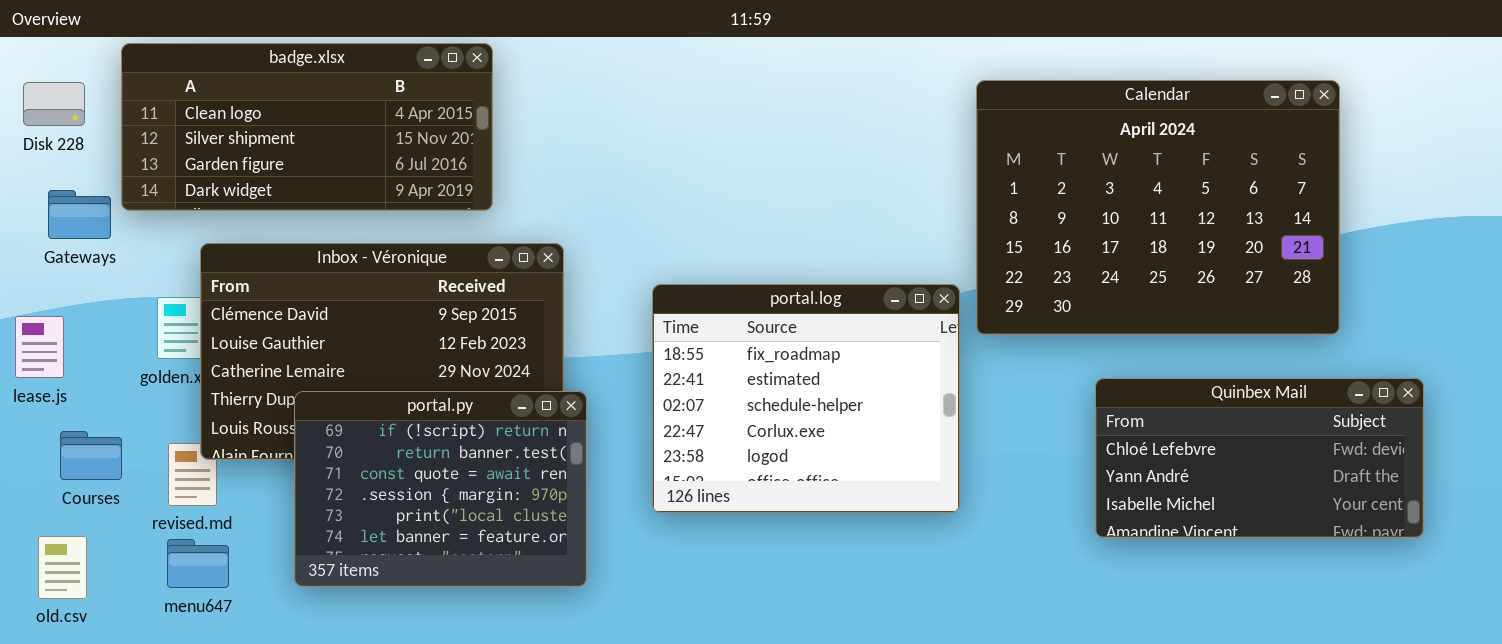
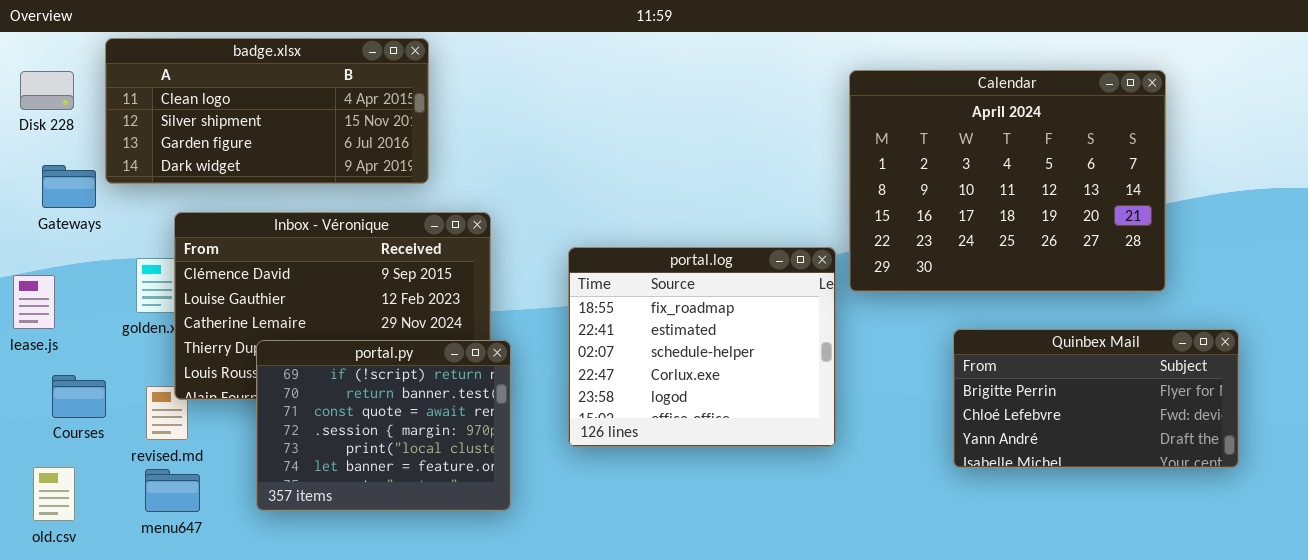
Quinbex Mail: [1095,378,1424,538] -> [953,329,1239,468], scrolled up 1 row

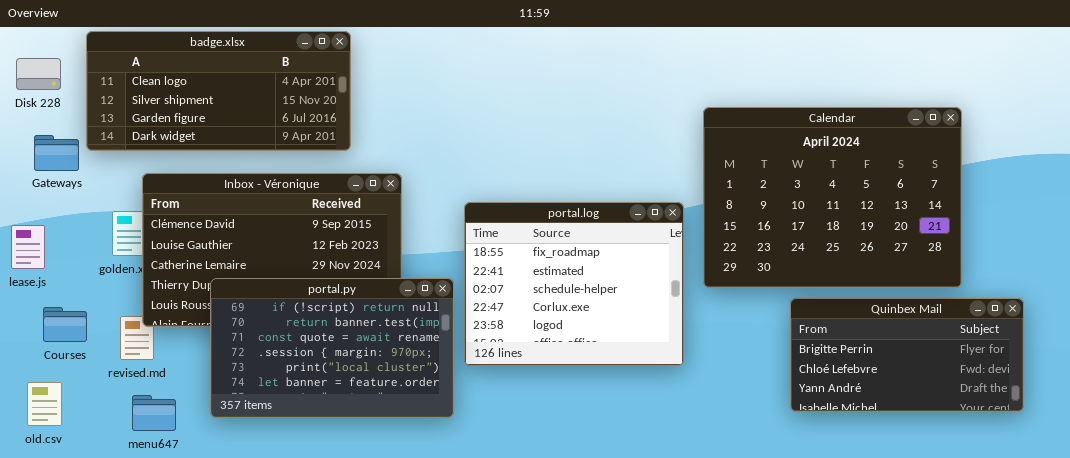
Calendar: [849,70,1166,292] -> [703,107,962,288], moved
Quinbex Mail: [953,329,1239,468] -> [790,298,1024,412], moved
portal.py: [256,340,511,511] -> [210,278,454,418], resized
menu647: [145,469,200,512] -> [132,395,176,431], moved

